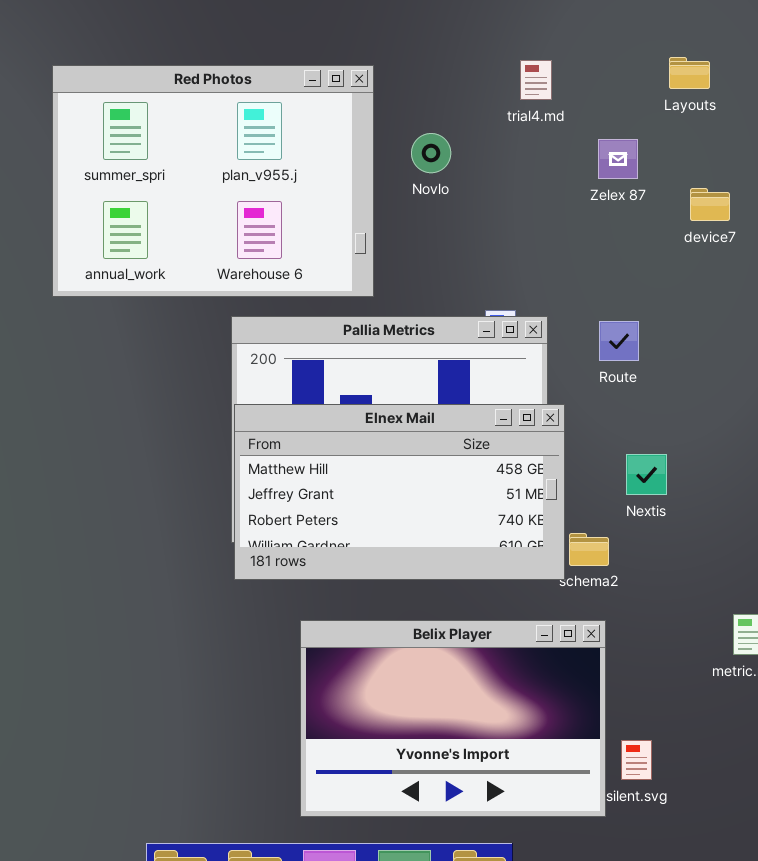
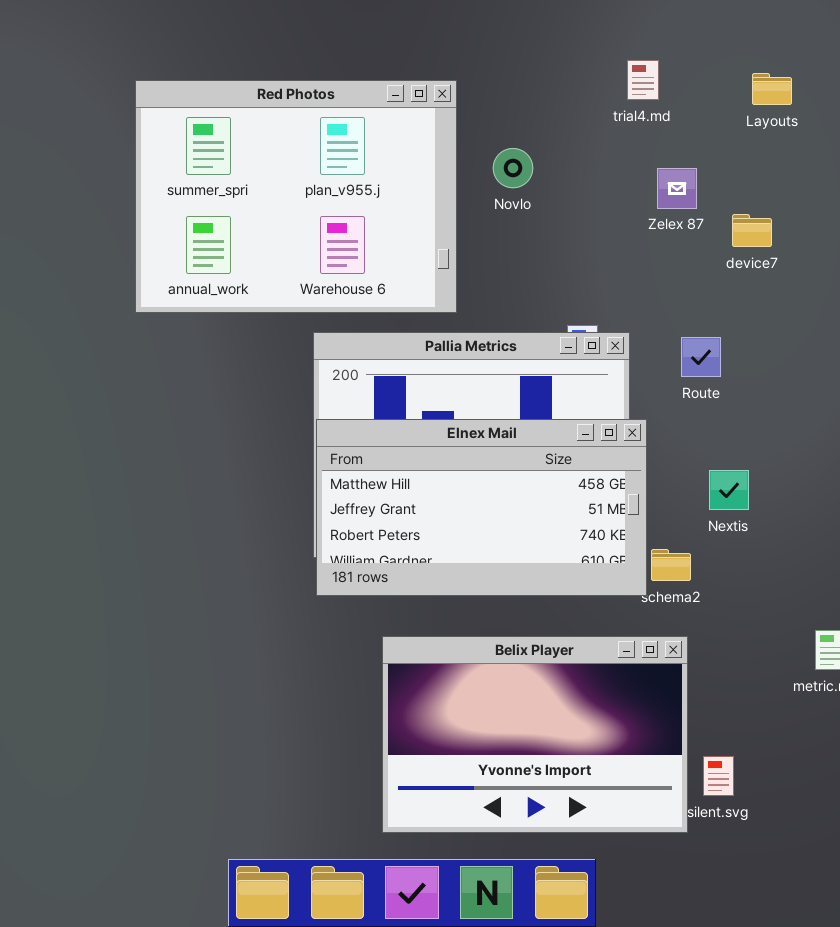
trial4.md: [520,60,552,100] -> [627,60,659,100], moved
Zelex 87: [598,139,638,179] -> [657,168,697,209], moved
device7: [690,188,730,221] -> [732,214,772,247], moved

